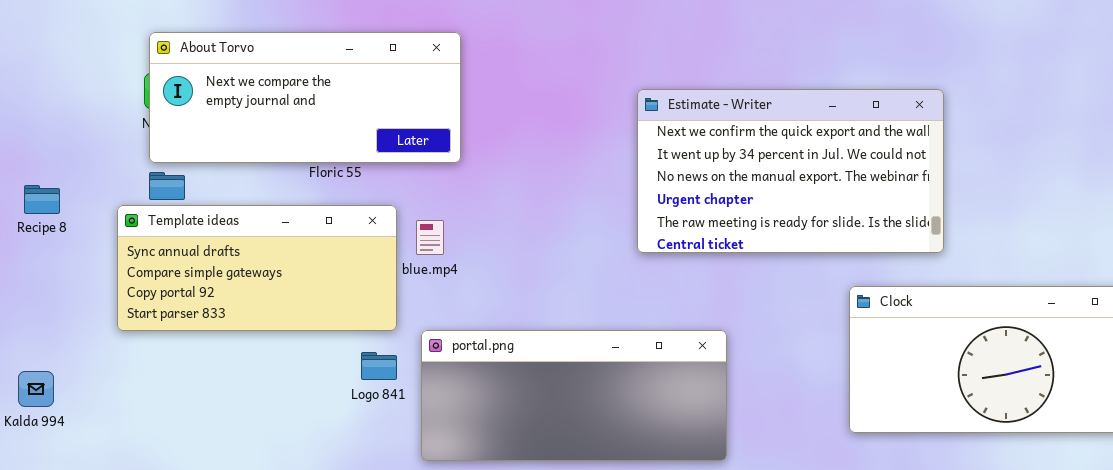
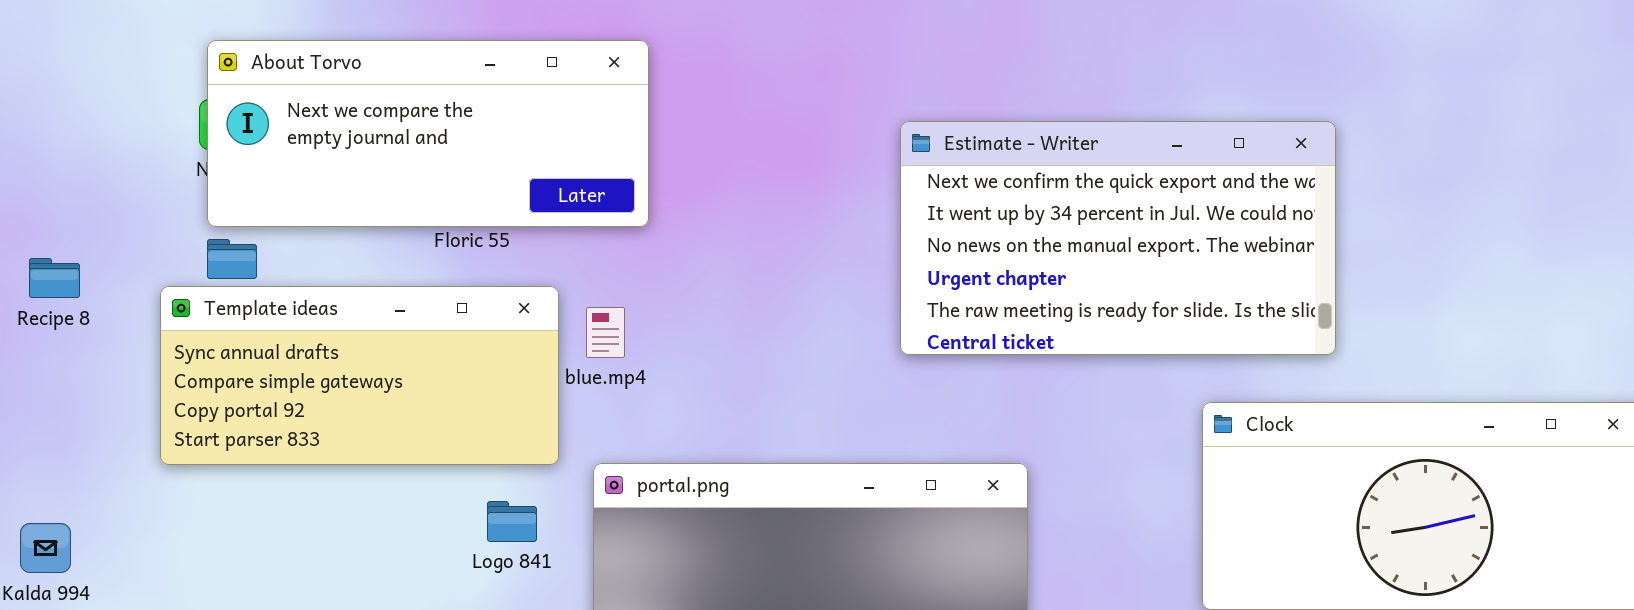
Logo 841: [361,352,397,380] -> [487,501,537,542], moved

